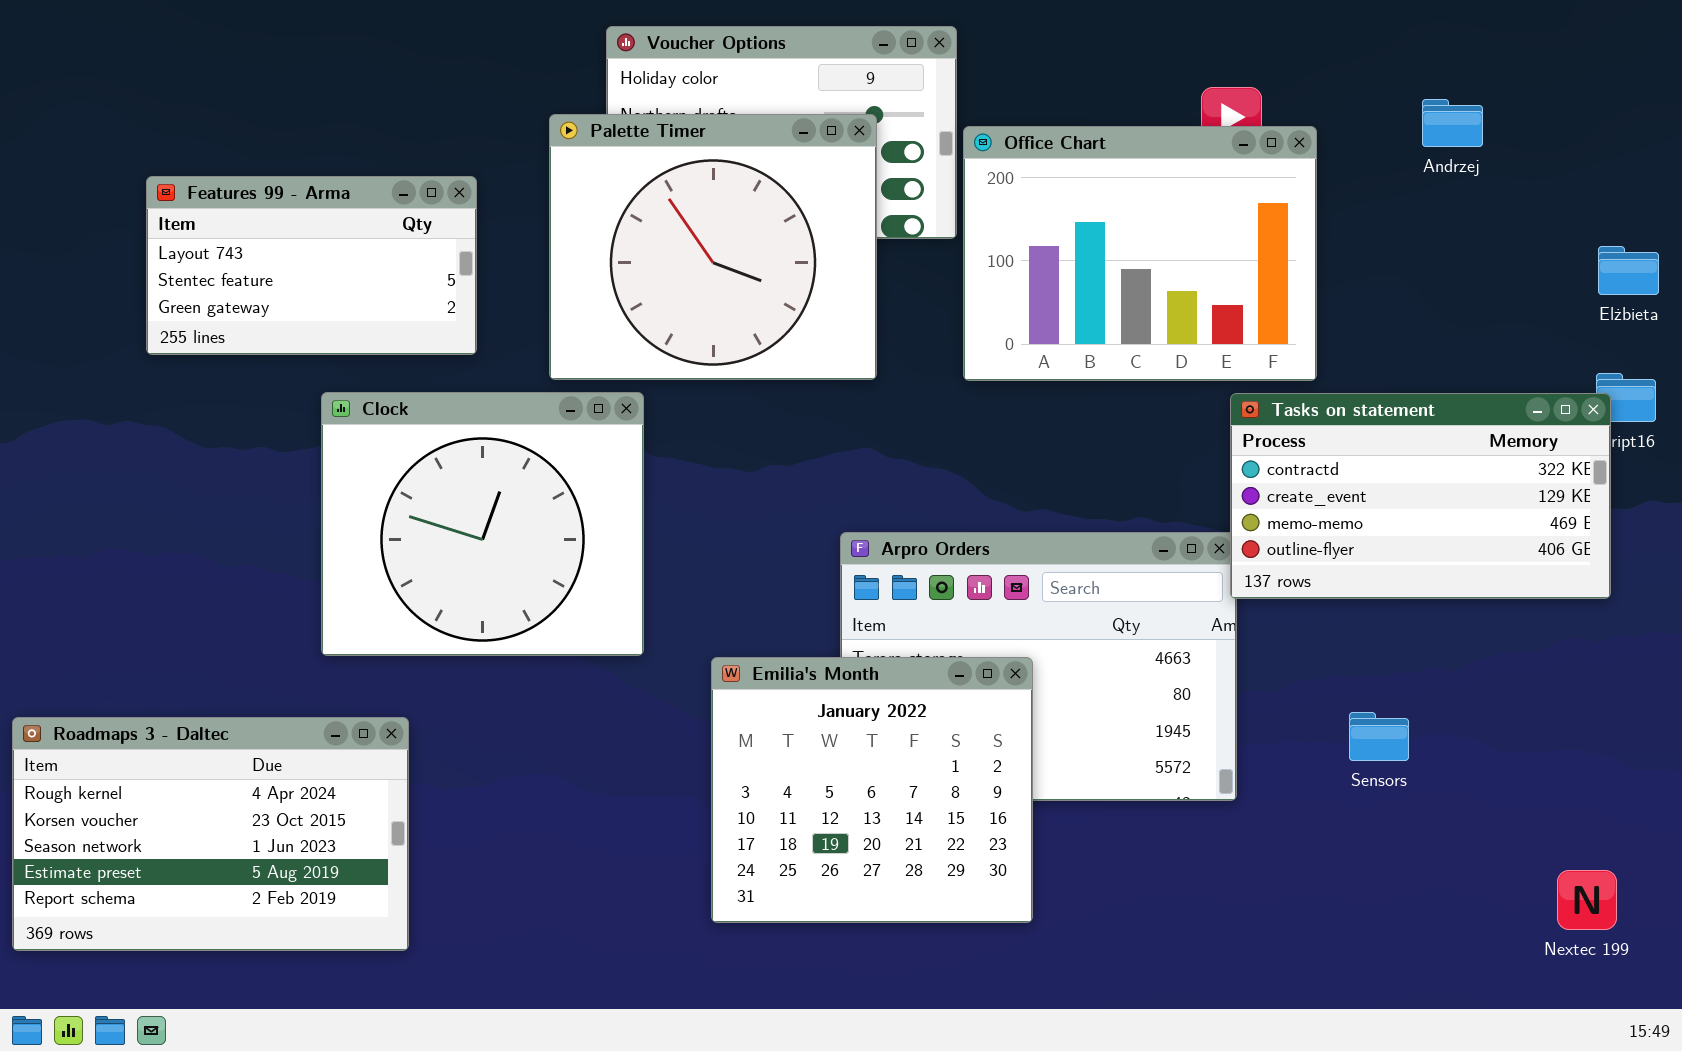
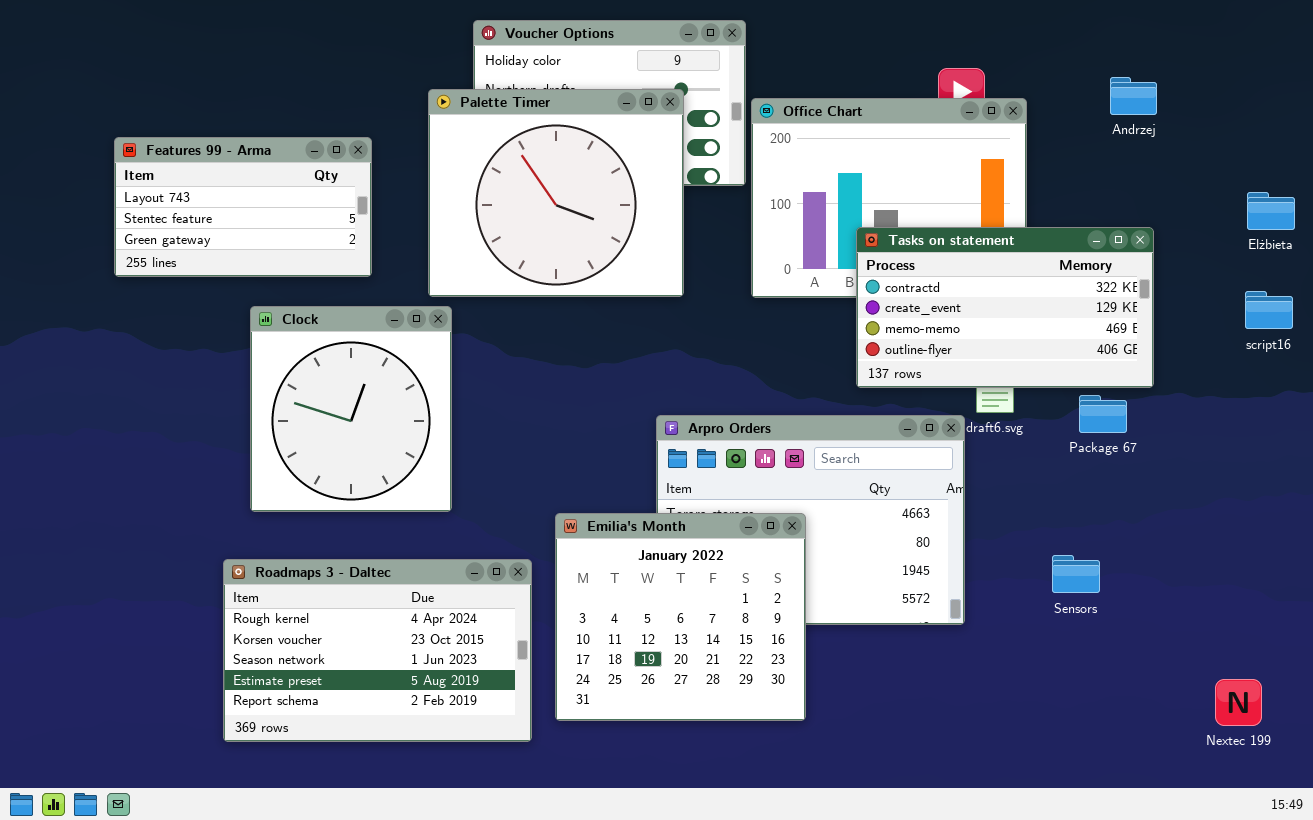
Clock: [321,392,644,656] -> [250,306,452,512], resized
Tasks on statement: [1230,393,1611,599] -> [856,227,1154,388], moved
Roadmaps 3 - Daltec: [12,717,409,951] -> [223,559,532,742], moved

